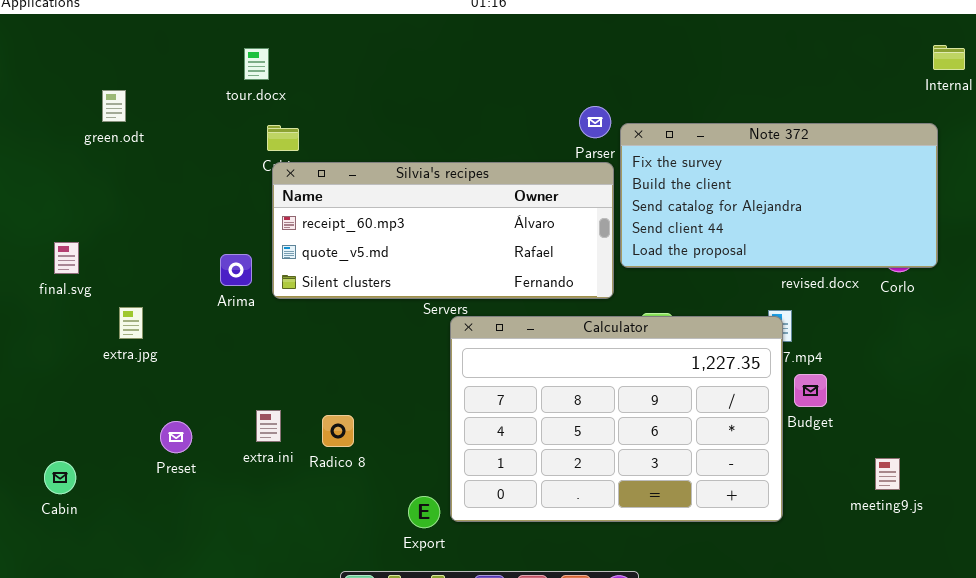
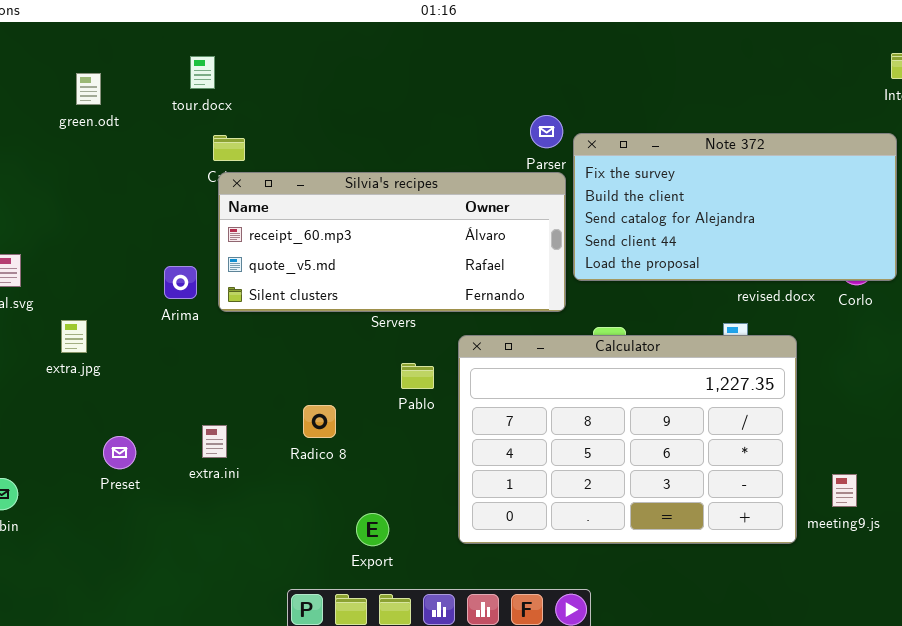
green.odt: [102,90,126,122] -> [76,73,101,105], moved
Calculator: [450,316,783,522] -> [458,335,797,544], moved
Radico 8: [322,415,354,447] -> [303,405,336,438], moved

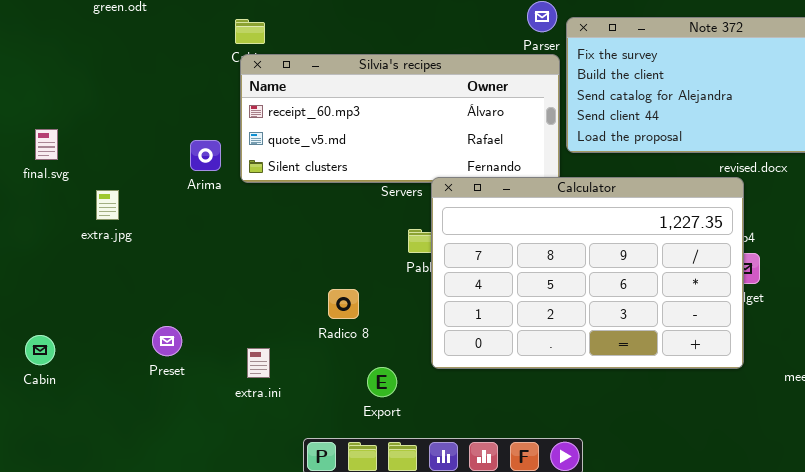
Calculator: [458,335,797,544] -> [431,177,744,369], moved
Radico 8: [303,405,336,438] -> [328,289,359,319], moved
extra.ini: [202,425,227,458] -> [247,348,270,378], moved
Preset: [103,436,136,469] -> [152,326,182,356], moved

